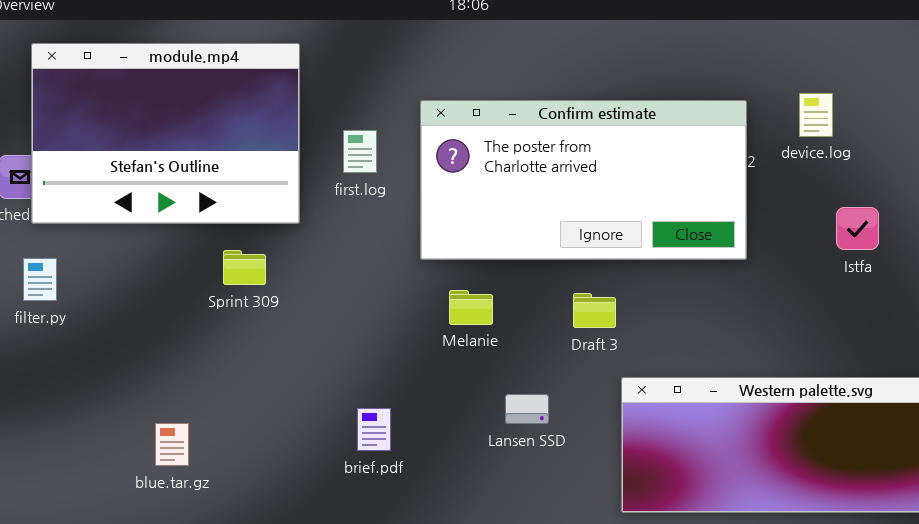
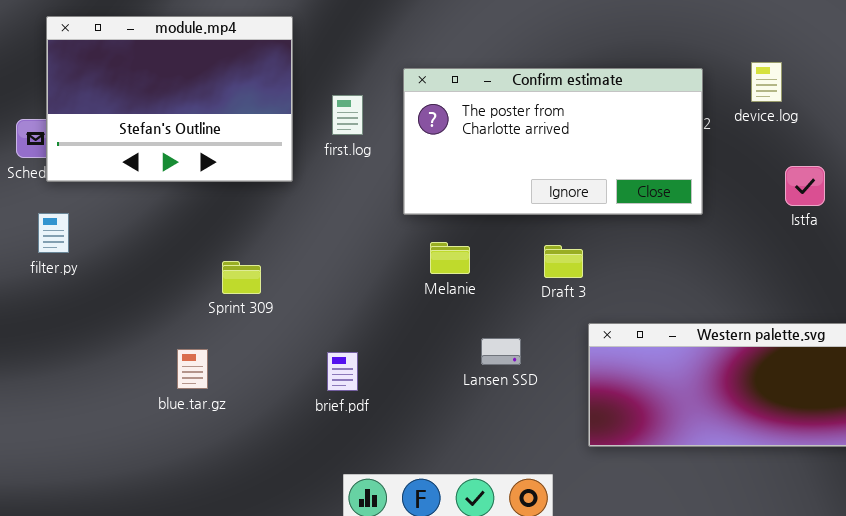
Sprint 309: [223,250,266,285] -> [222,261,261,294], moved
brief.pdf: [357,408,391,451] -> [327,352,358,391], moved
blue.tar.gz: [155,423,189,466] -> [177,349,208,389], moved

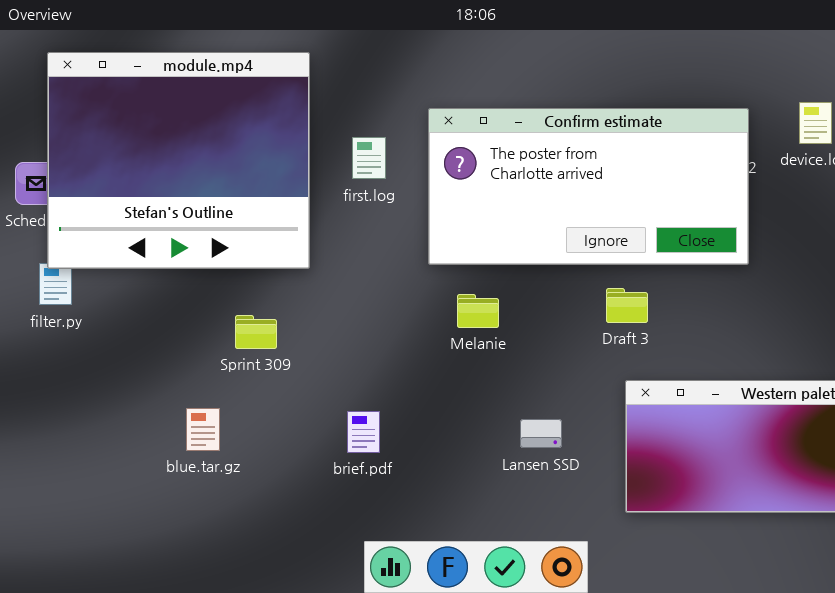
module.mp4: [46,16,293,182] -> [47,52,310,269], resized
Draft 3: [544,245,583,278] -> [606,288,648,323], moved
Lansen SSD: [481,338,521,365] -> [520,419,562,448], moved

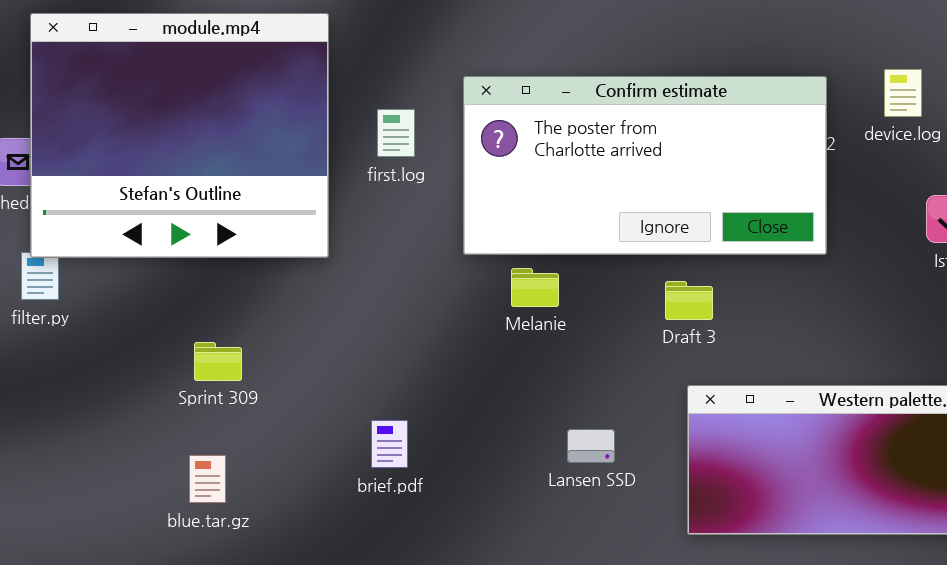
Melanie: [457,294,499,328] -> [511,268,559,307], moved
Sprint 309: [235,315,277,349] -> [194,342,242,381], moved
blue.tar.gz: [186,408,220,451] -> [189,455,226,503], moved

